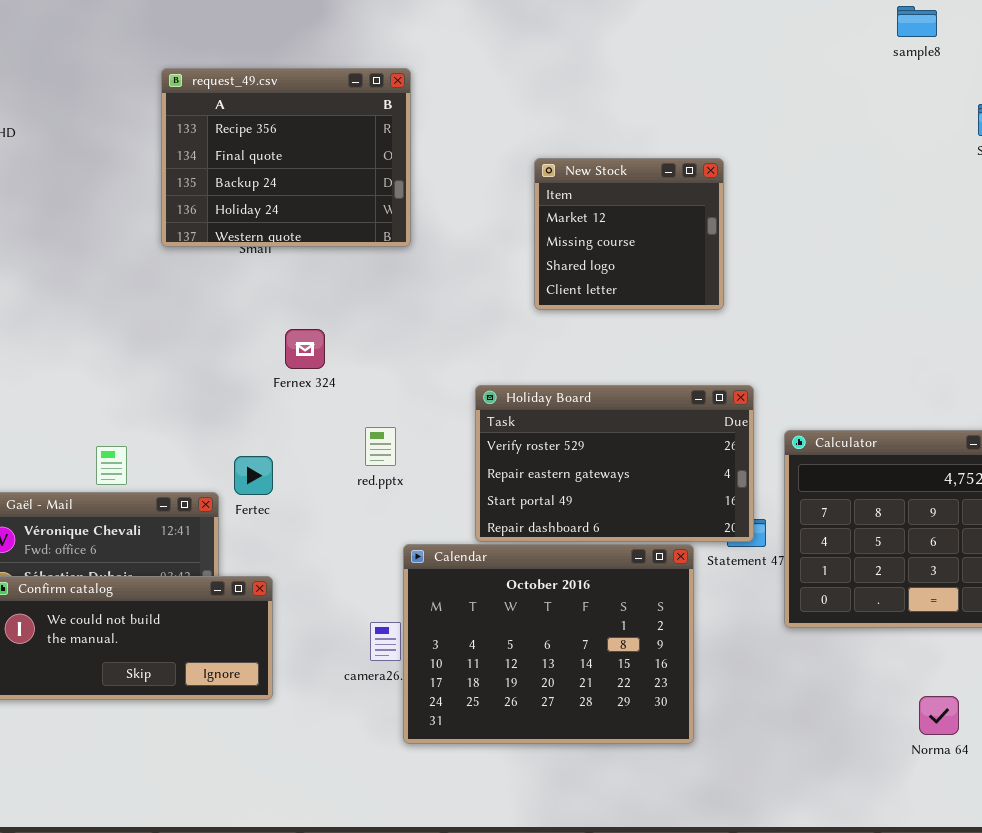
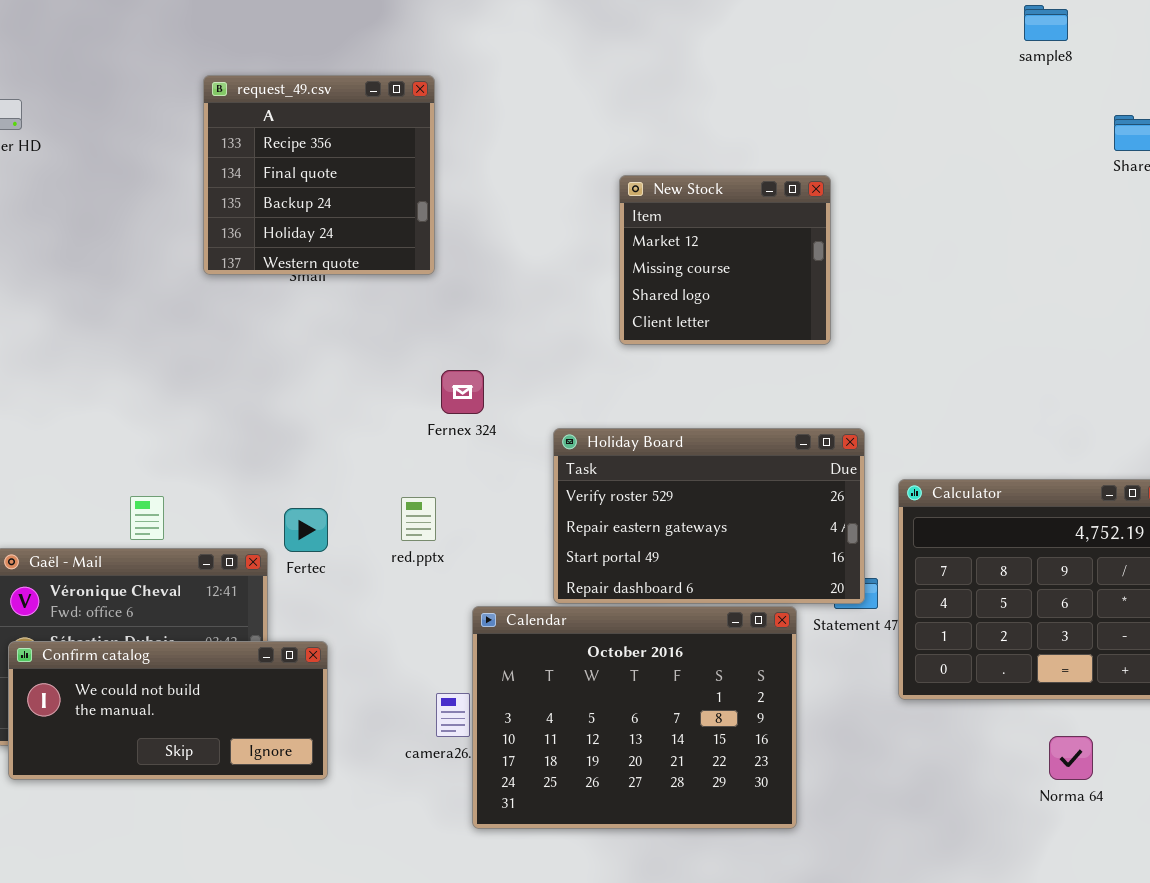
request_49.csv: [161,68,411,247] -> [203,75,435,275], resized
Fernex 324: [285,329,325,369] -> [441,370,484,414], moved
red.pptx: [365,427,396,466] -> [401,497,436,541], moved
Norma 64: [919,696,959,735] -> [1049,736,1093,780], moved

